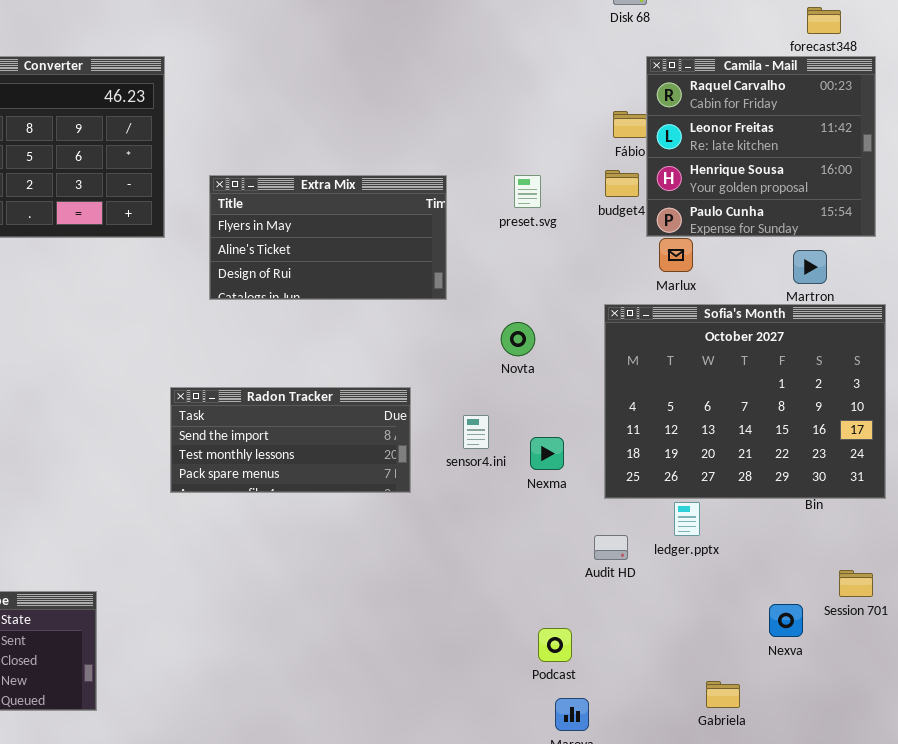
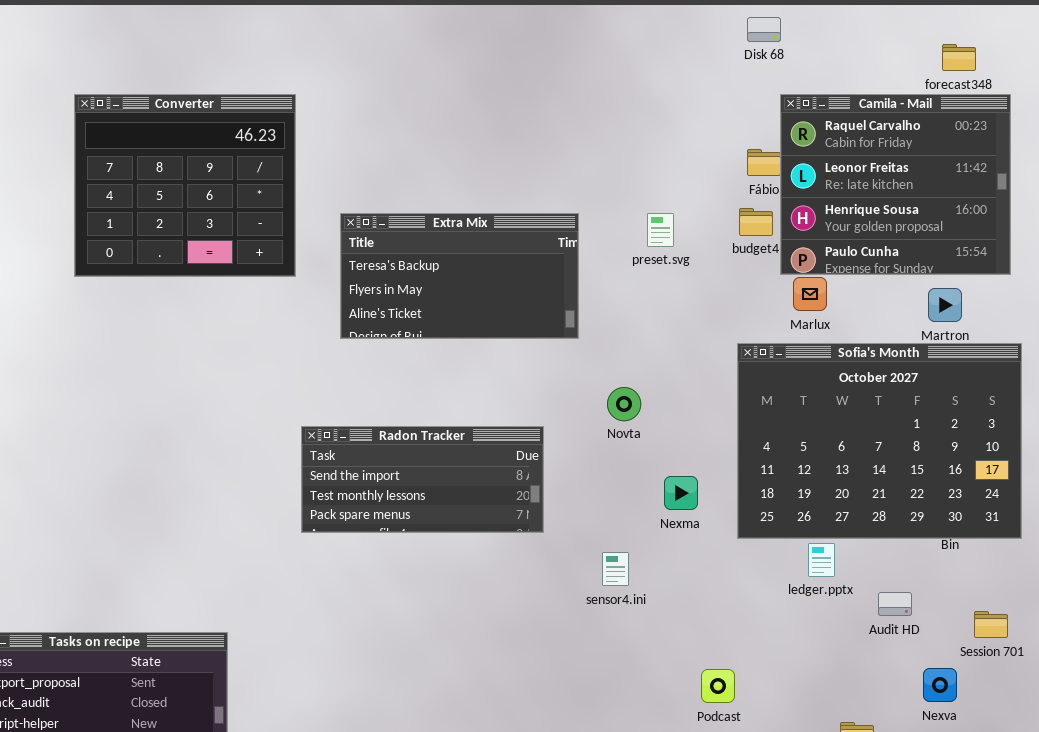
Extra Mix: [209,175,447,300] -> [340,213,579,339], scrolled up 1 row
Novta: [501,322,535,356] -> [607,387,641,421], moved
sensor4.ini: [463,415,489,449] -> [602,552,629,586], moved
Audit HD: [594,535,628,560] -> [878,592,912,616], moved
Nexva: [769,604,803,637] -> [923,668,957,702], moved
Podcast: [538,628,572,662] -> [701,669,735,703], moved

